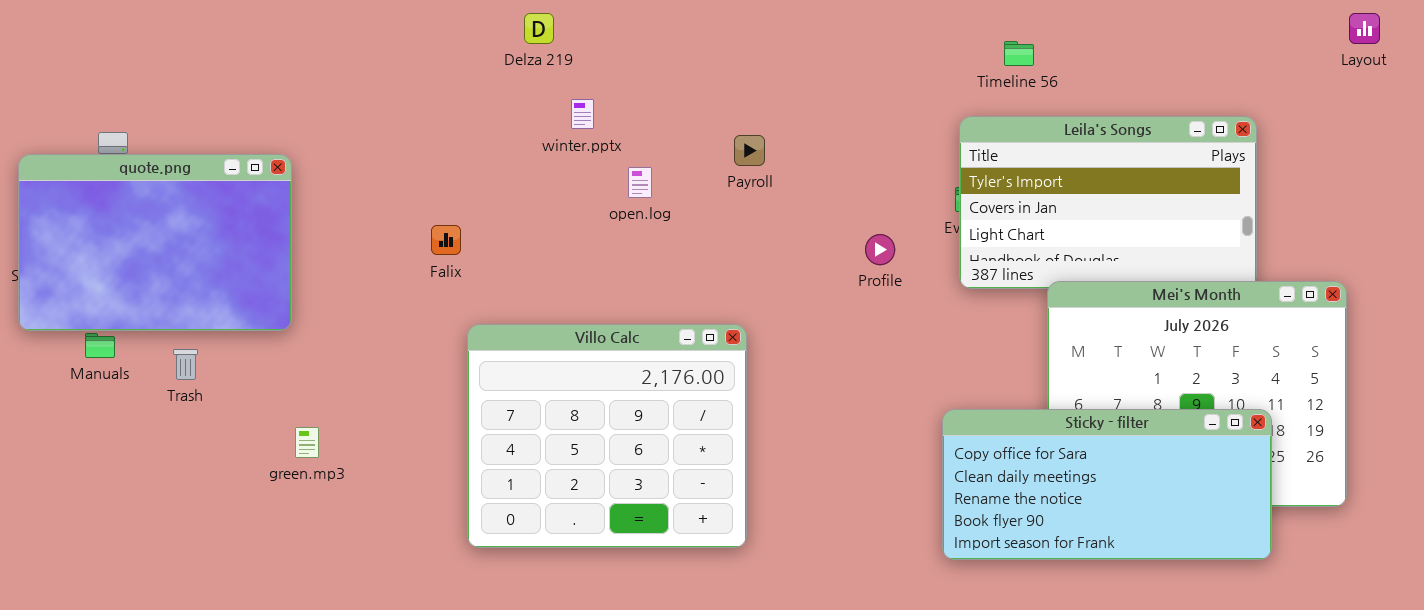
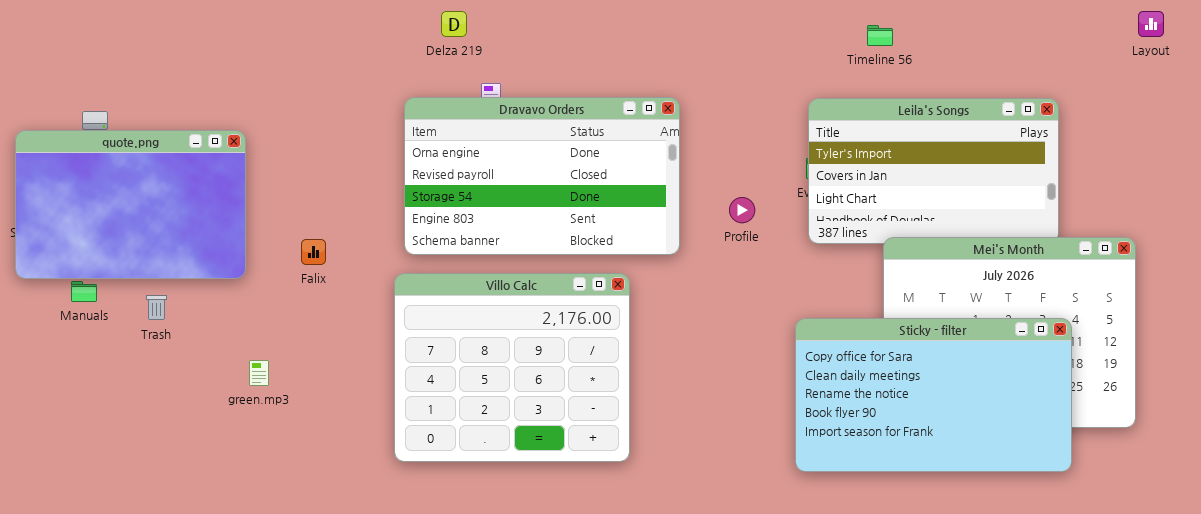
Timeline 56: [1004,41,1034,66] -> [867,25,893,46], moved
Dravavo Orders: none -> [404,97,680,255], opened
Falix: [431,225,461,255] -> [301,239,326,265], moved
Sticky - filter: [942,409,1272,560] -> [795,318,1072,472], resized

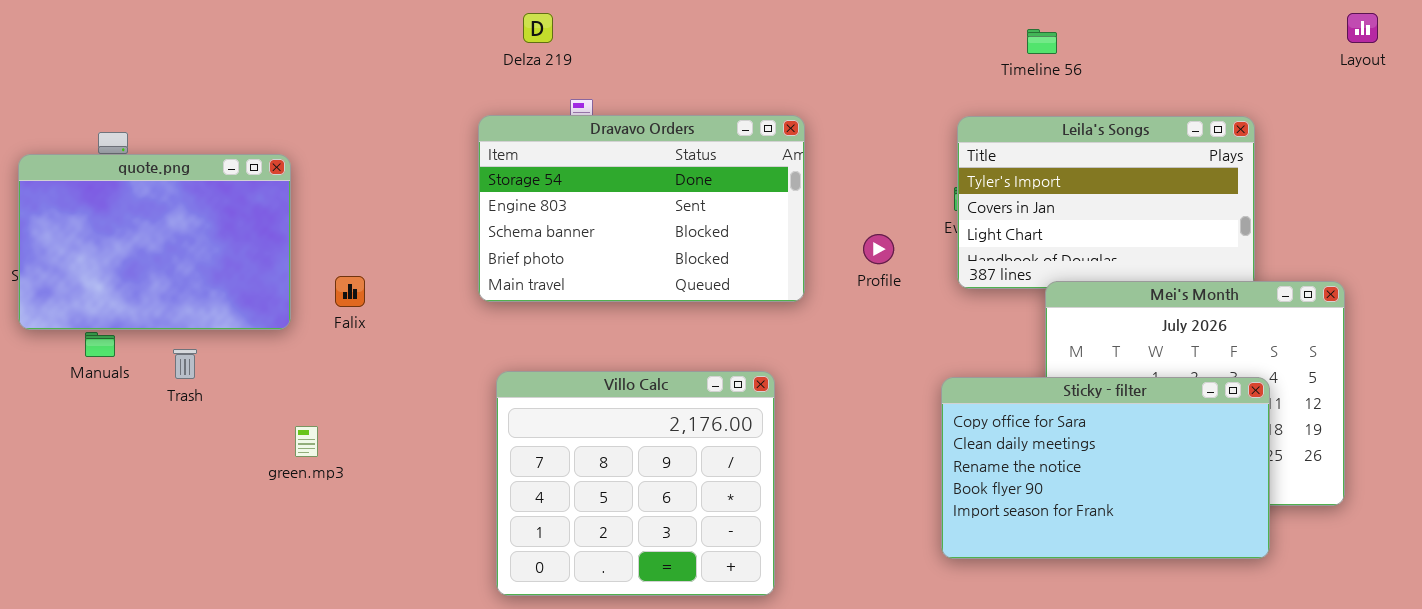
Dravavo Orders: [404,97,680,255] -> [478,115,805,302], scrolled down 2 rows
Falix: [301,239,326,265] -> [335,276,365,307], moved
Villo Calc: [394,273,630,462] -> [496,371,775,596], moved

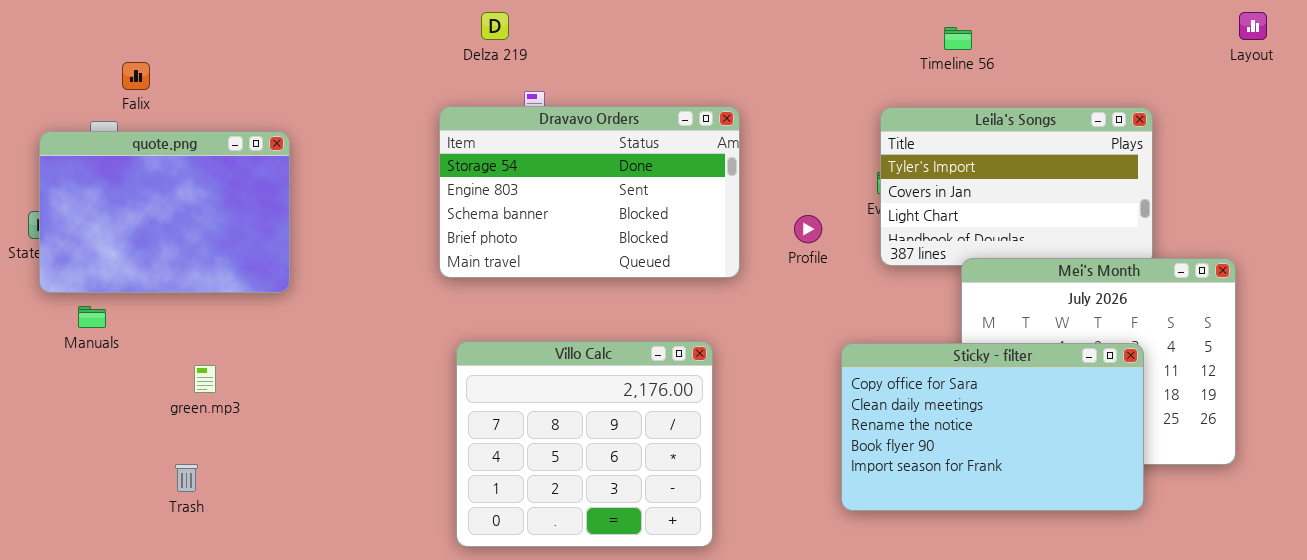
quote.png: [18,154,291,330] -> [39,131,290,293], moved
Falix: [335,276,365,307] -> [122,62,150,90], moved
Trash: [173,349,197,379] -> [175,464,198,492], moved
Sticky - filter: [941,377,1270,559] -> [841,343,1144,511], moved
green.mp3: [295,426,318,457] -> [194,365,216,393], moved

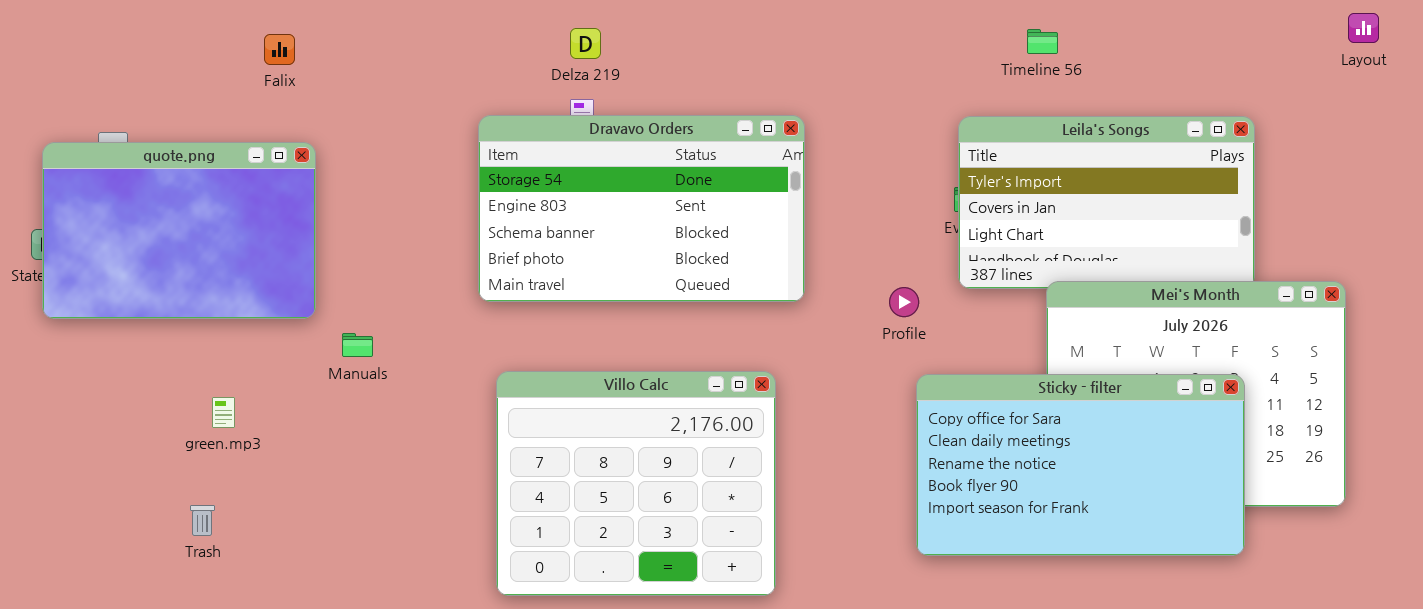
Delza 219: [481,12,509,40] -> [570,28,601,59], moved
Falix: [122,62,150,90] -> [264,34,295,65], moved
Profile: [794,215,822,243] -> [889,287,919,317], moved
Manuals: [78,306,106,328] -> [342,333,373,357], moved

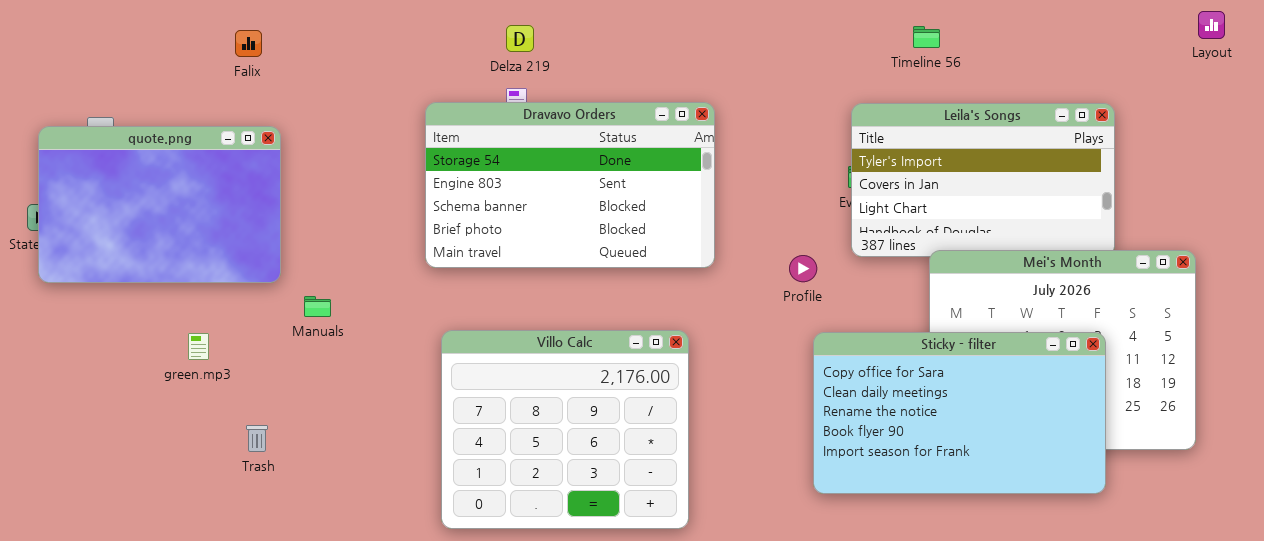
green.mp3: [212,397,235,428] -> [188,333,209,360], moved
Trash: [190,505,215,536] -> [246,425,268,452], moved

